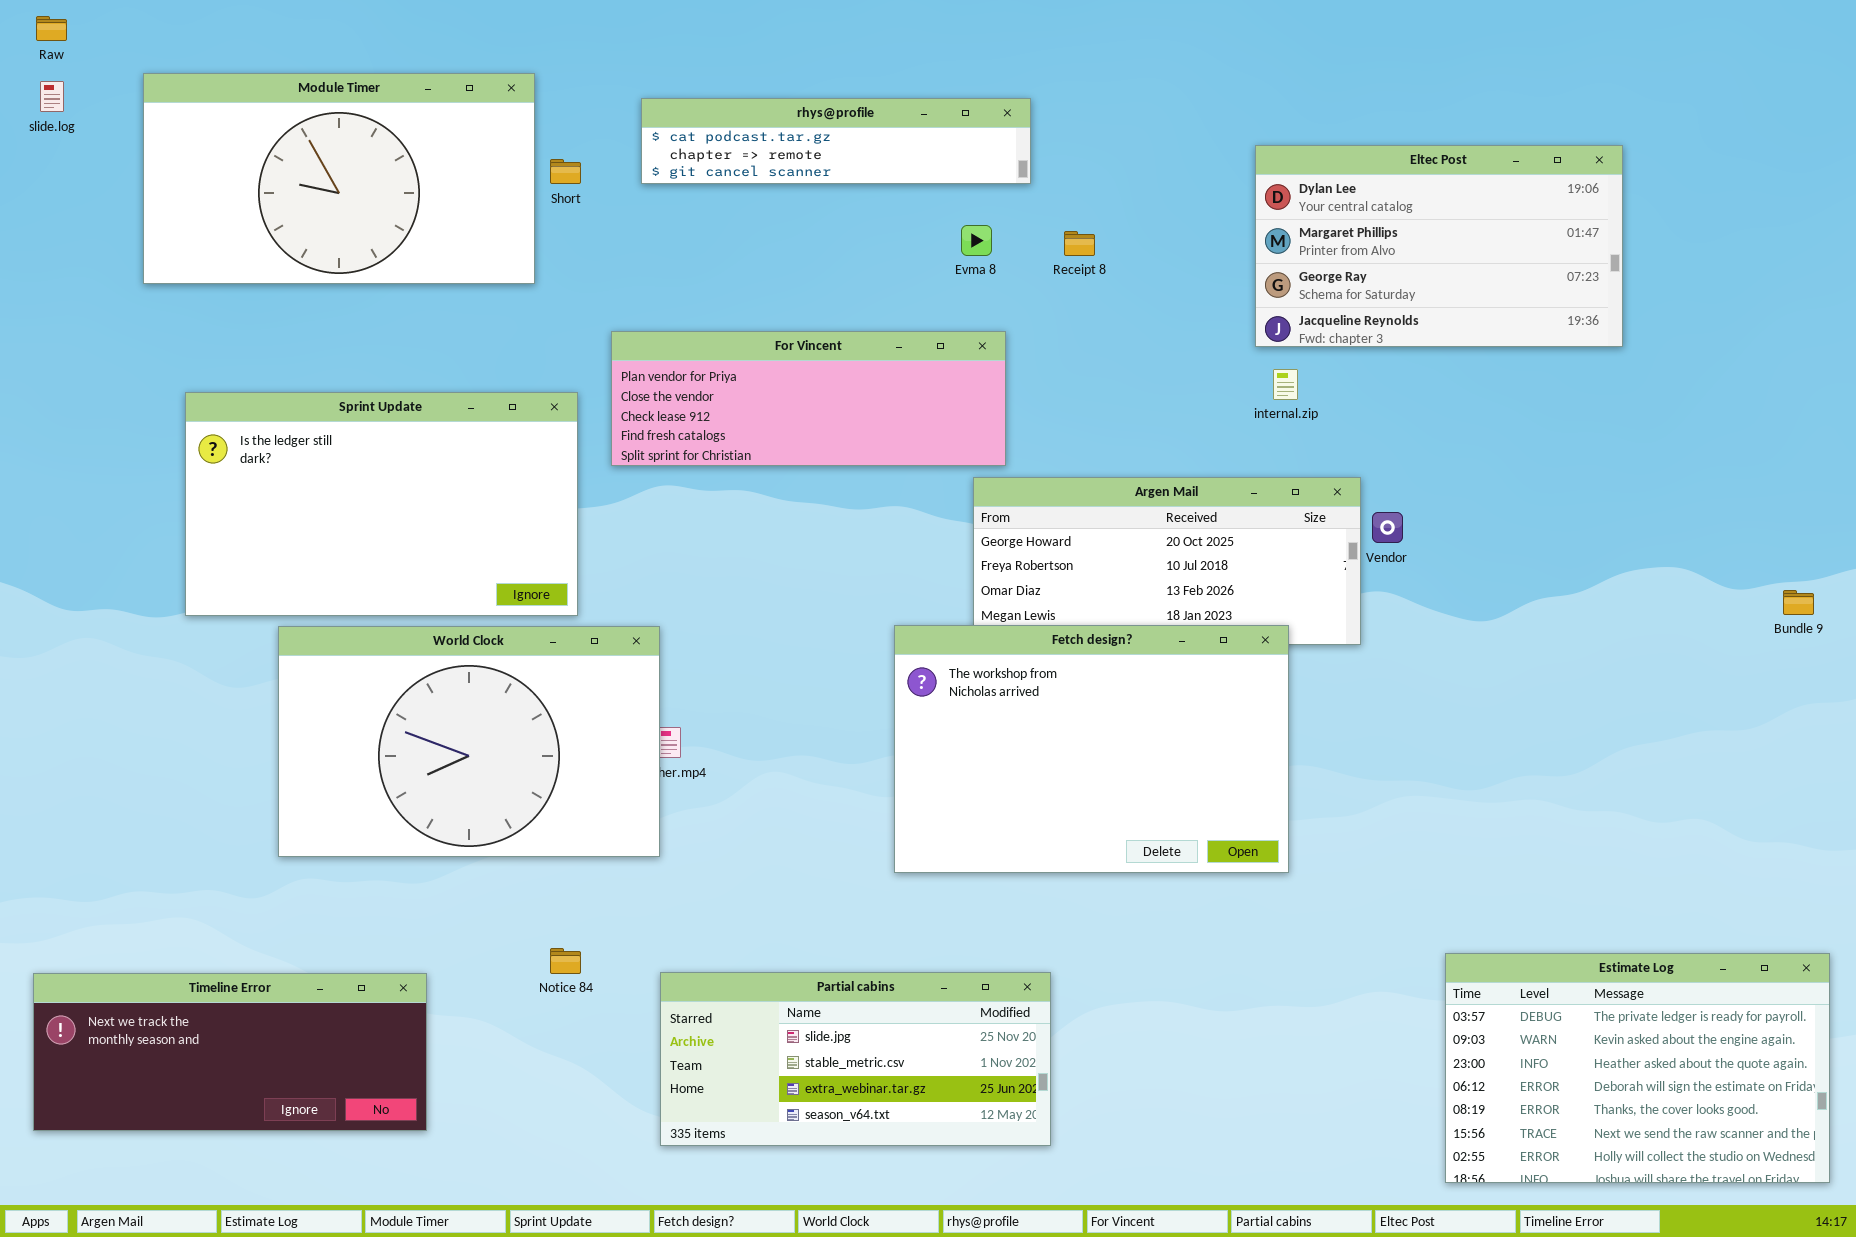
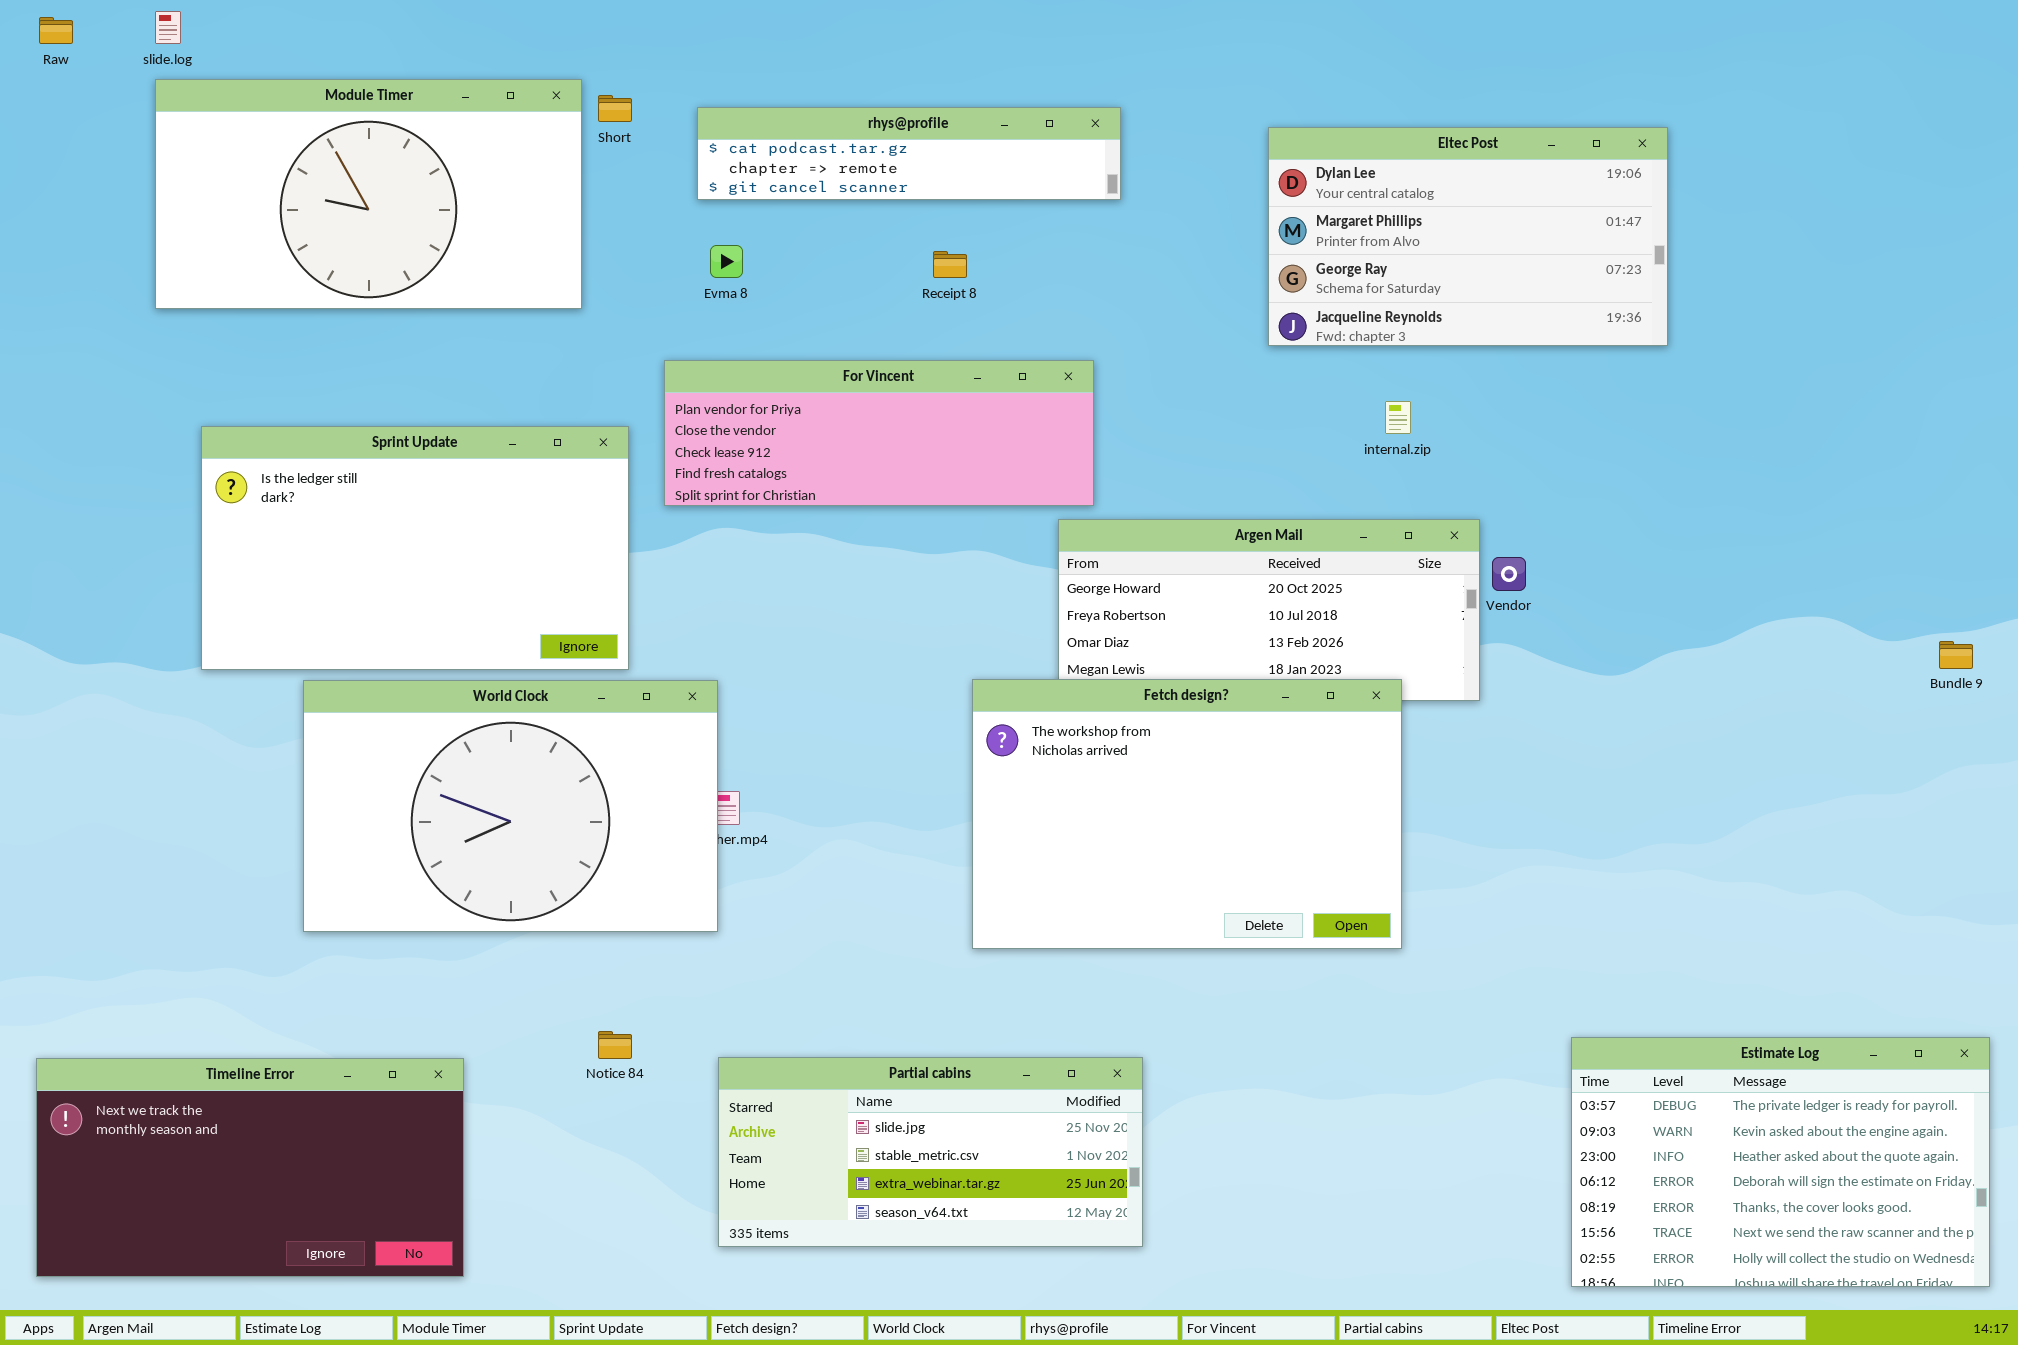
slide.log: [40,81,64,112] -> [155,11,181,44], moved
Eltec Post: [1255,145,1623,347] -> [1268,127,1668,346], moved
Short: [550,159,581,184] -> [598,95,632,122], moved
Evma 8: [961,225,992,256] -> [710,245,743,278], moved
Receipt 8: [1064,231,1095,256] -> [933,251,967,278], moved
Timeline Error: [33,973,427,1131] -> [36,1058,464,1277], resized

